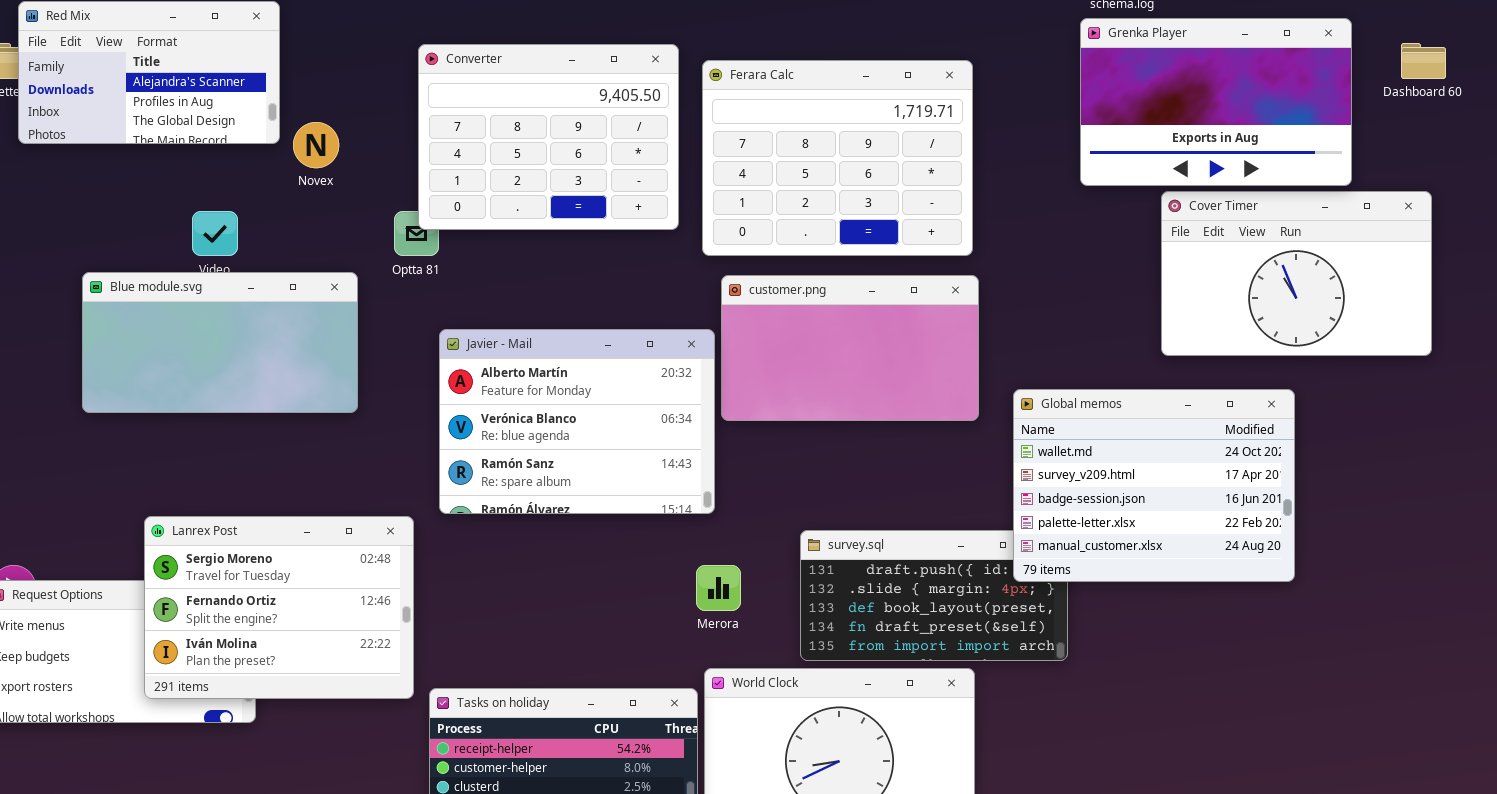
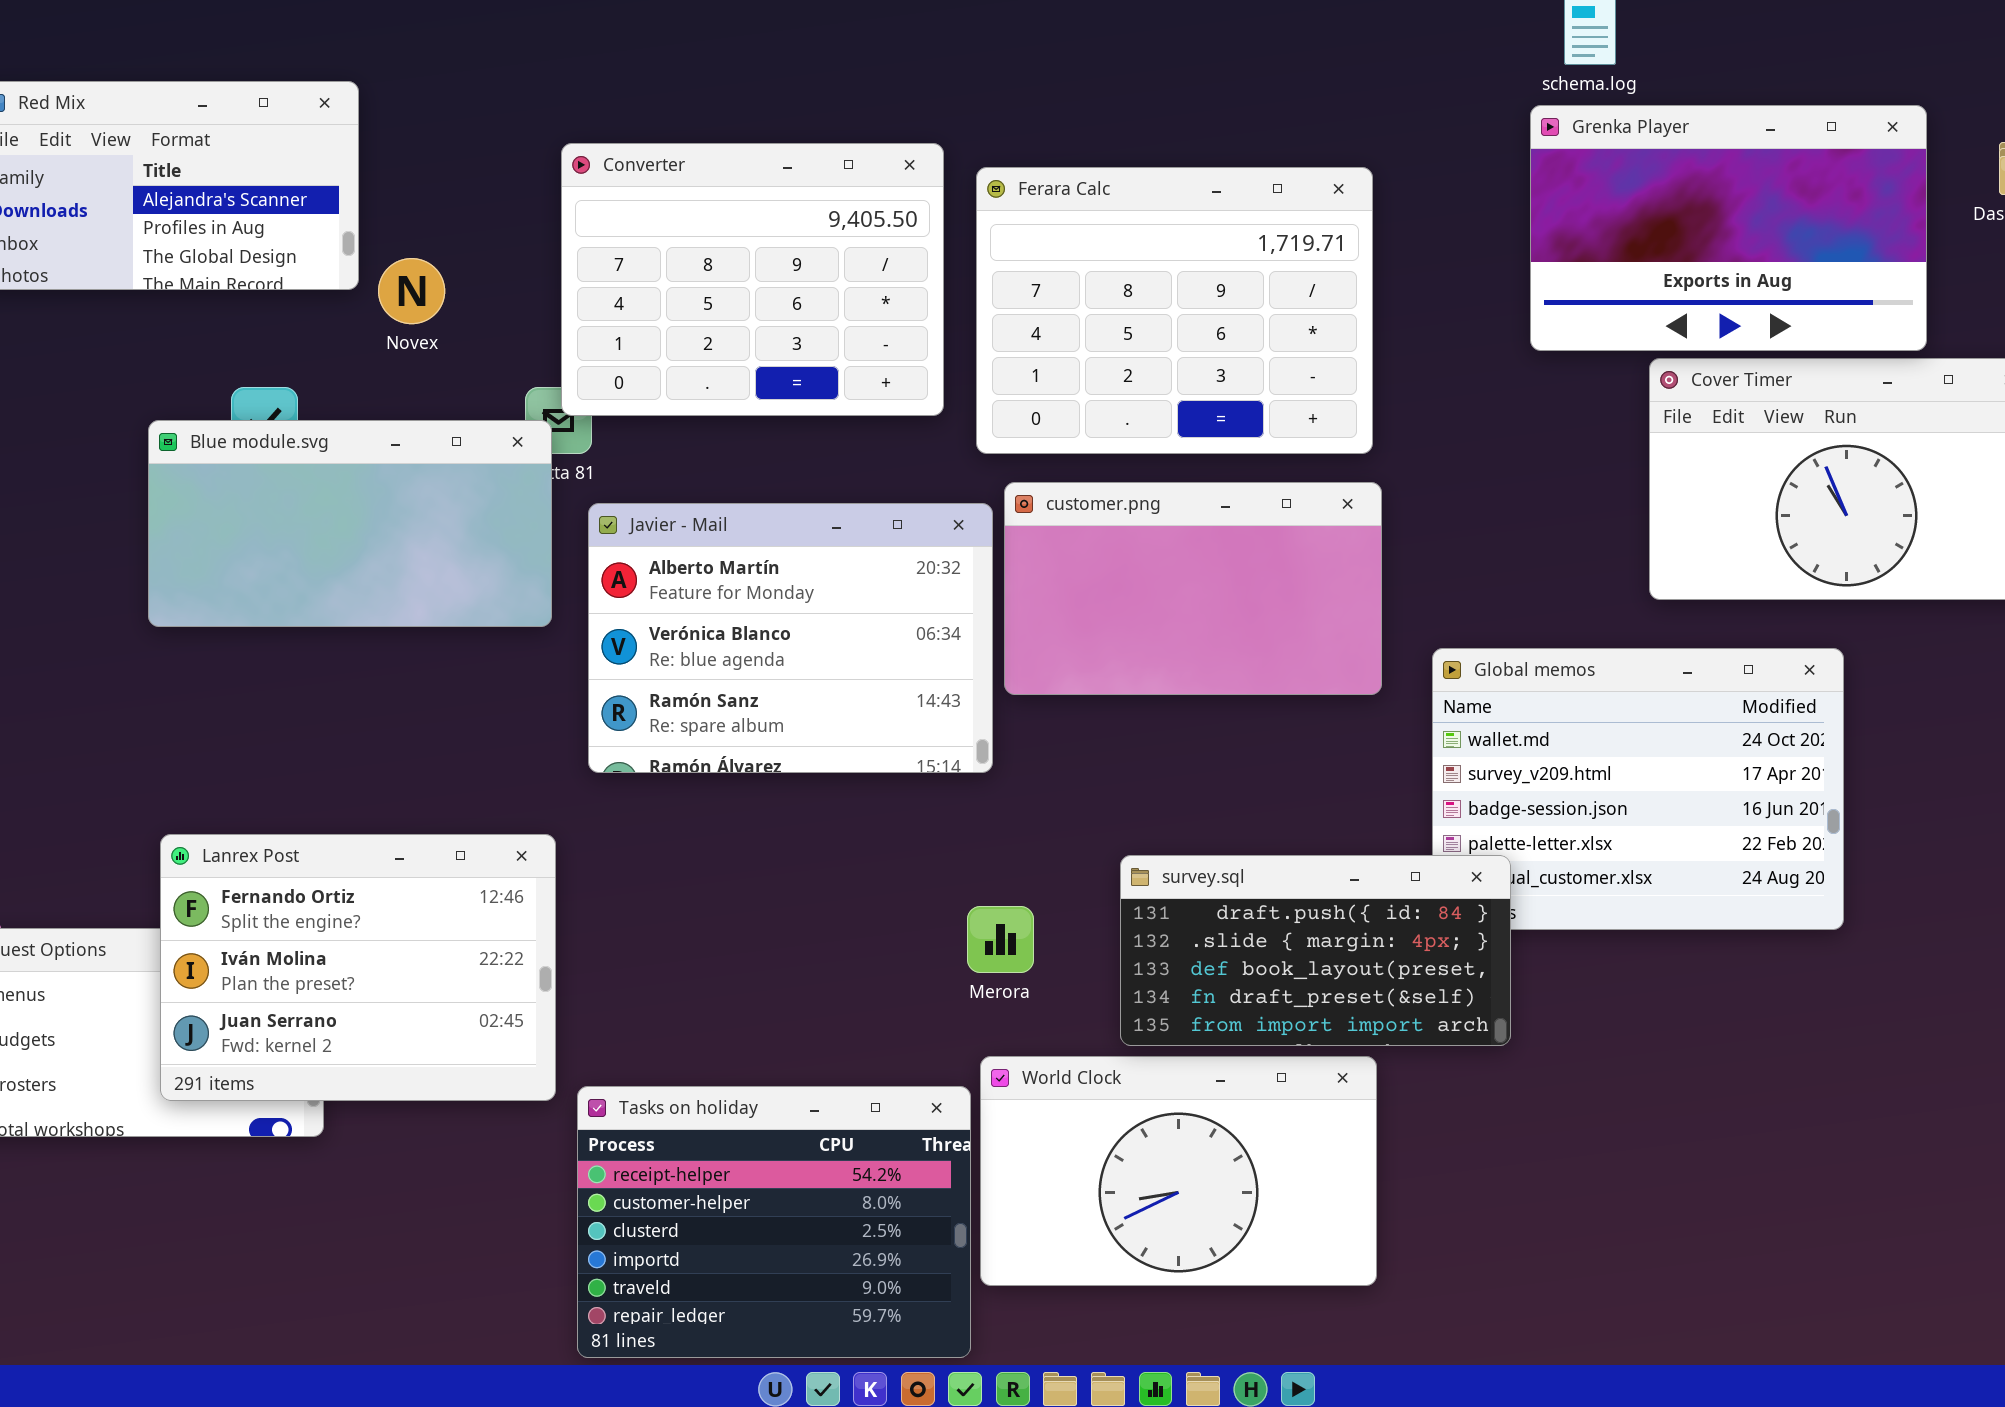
Blue module.svg: [82,272,358,413] -> [148,420,552,627], moved
Javier - Mail: [439,329,715,514] -> [588,503,993,773], moved
Lanrex Post: [144,516,414,699] -> [160,834,556,1101], scrolled down 1 row
survey.sql: [800,530,1068,661] -> [1120,855,1511,1046], raised

